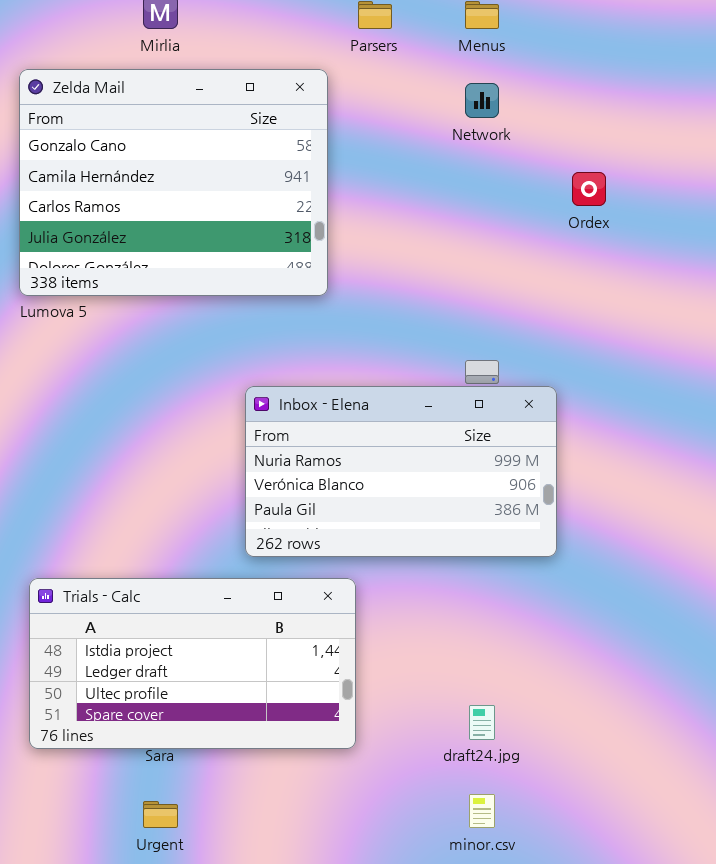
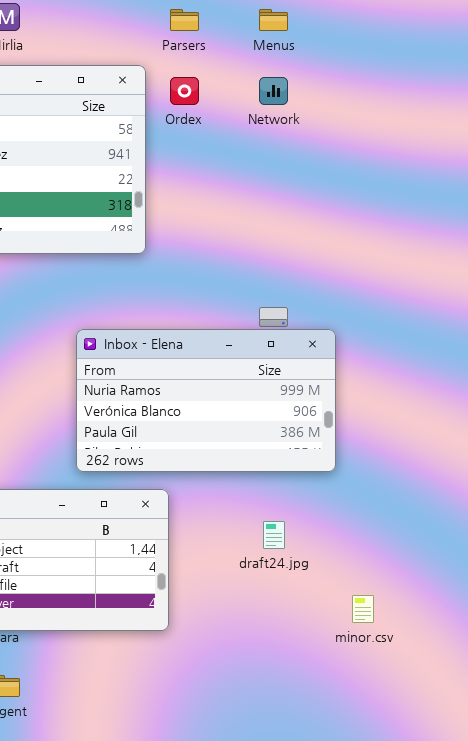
Ordex: [572,172,606,206] -> [170,77,199,105], moved
draft24.jpg: [469,705,495,740] -> [263,521,285,549], moved
minor.csv: [469,794,495,828] -> [352,595,374,623], moved

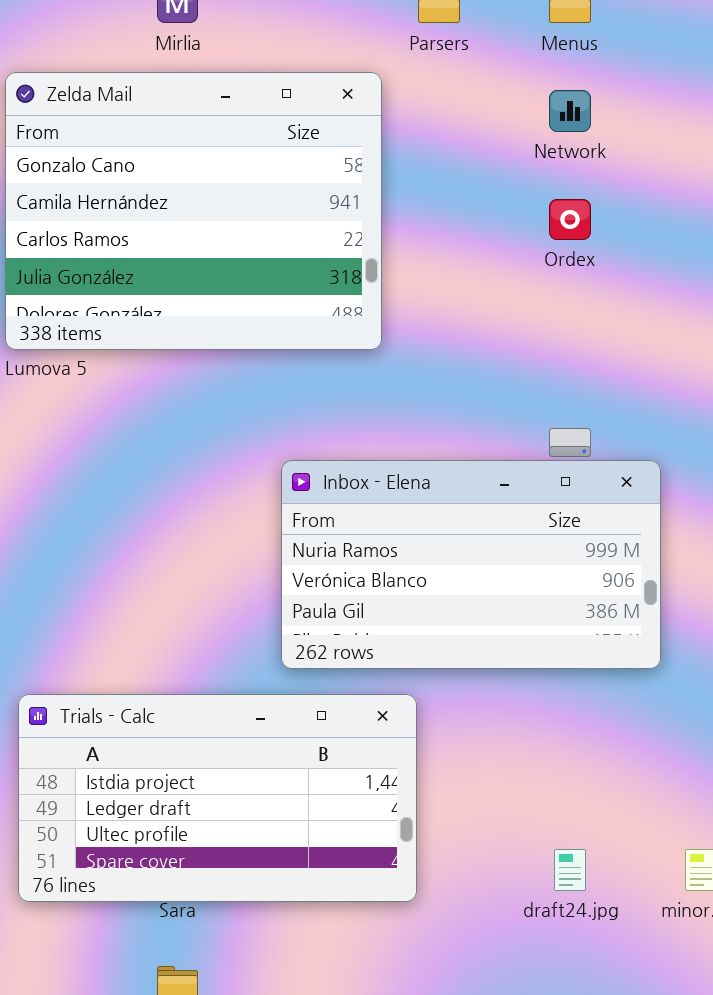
Ordex: [170,77,199,105] -> [549,199,591,240], moved
draft24.jpg: [263,521,285,549] -> [554,849,586,891], moved

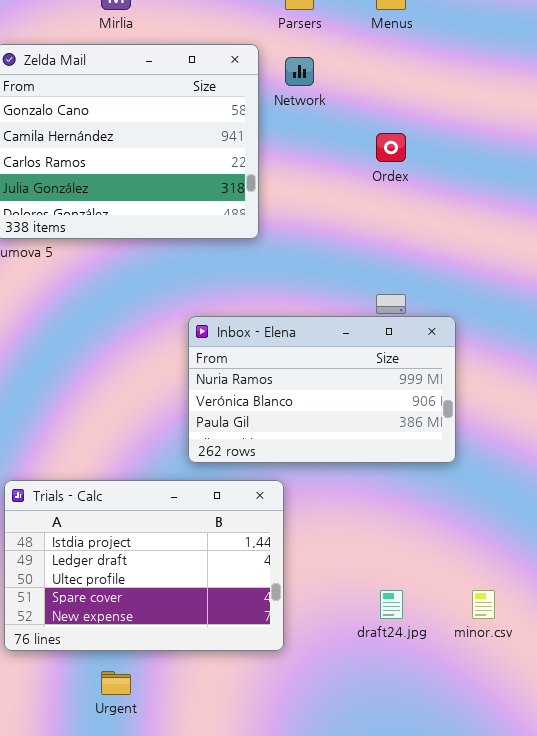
Network: [549,90,591,132] -> [285,57,314,86], moved
Trials - Calc: [18,694,417,902] -> [4,480,284,651], resized

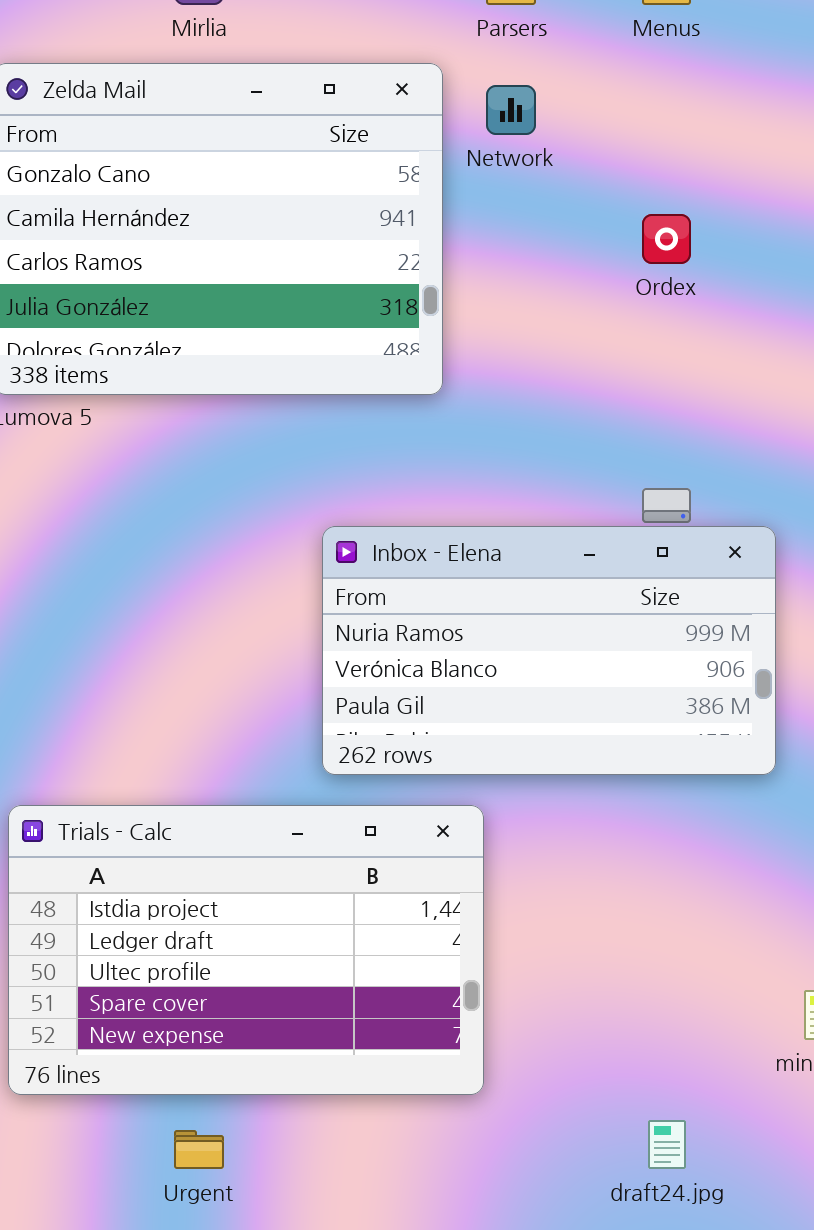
draft24.jpg: [380,590,403,619] -> [648,1120,686,1169], moved

